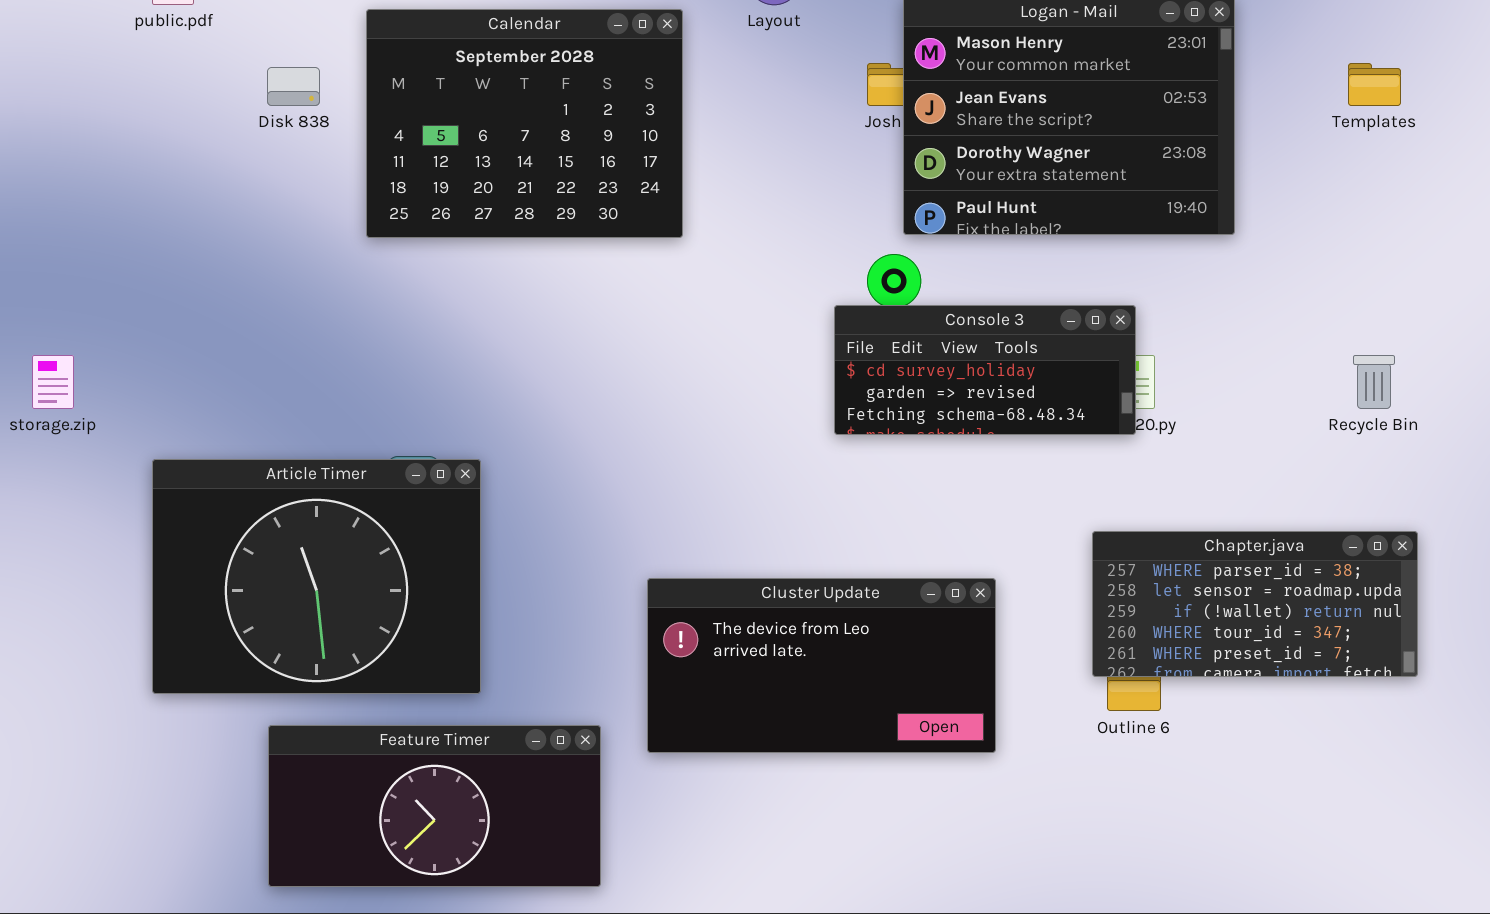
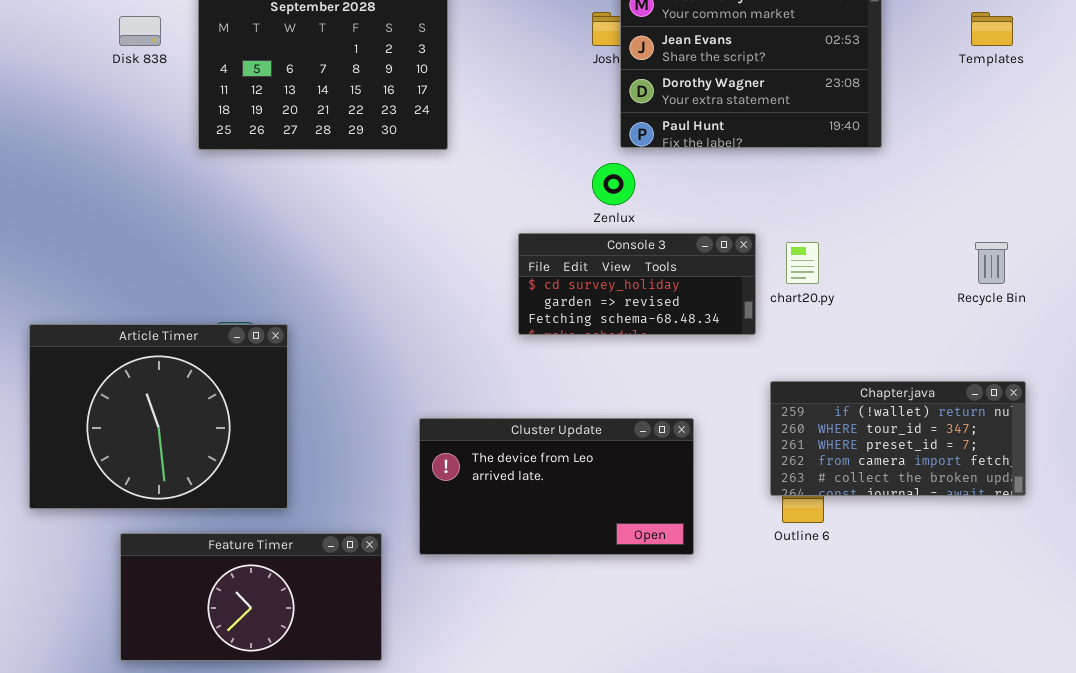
Console 3: [834,305,1136,435] -> [518,233,756,335], moved
Chapter.java: [1092,531,1418,677] -> [770,381,1026,496], scrolled down 2 rows

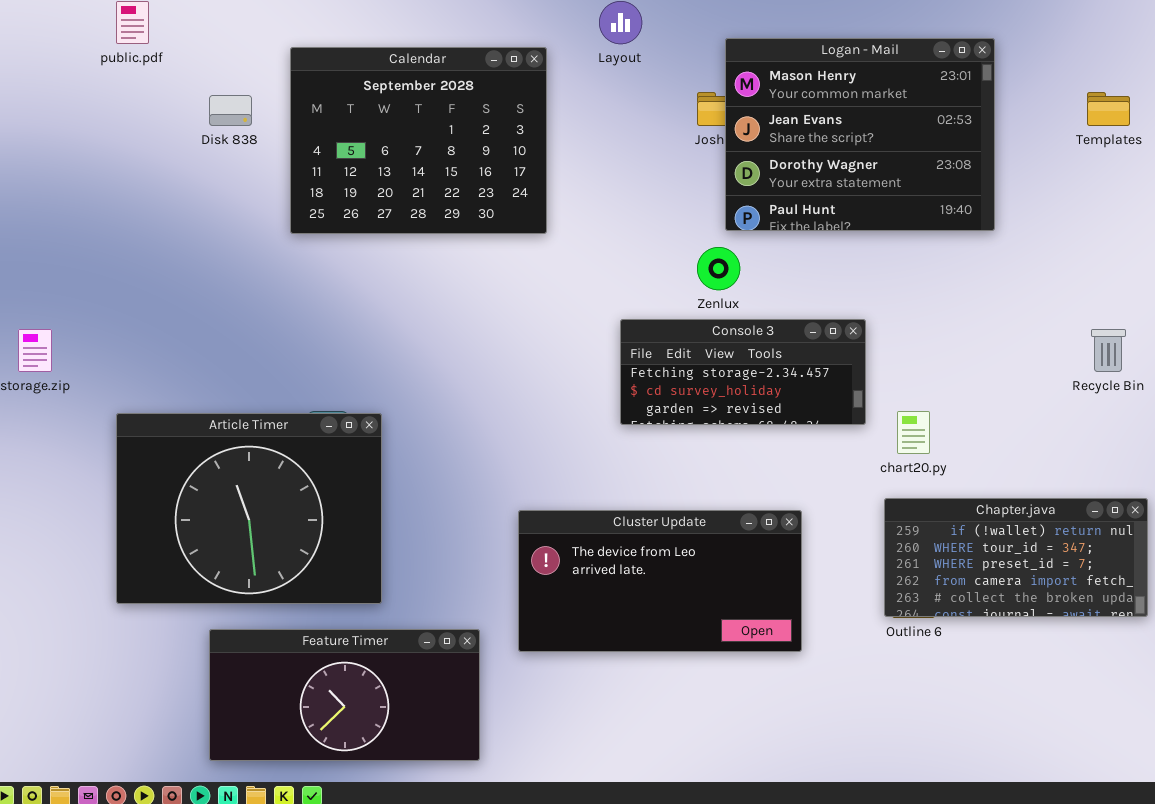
Console 3: [518,233,756,335] -> [620,319,866,425], scrolled up 1 row
chart20.py: [786,242,819,284] -> [897,411,930,454], moved
Chapter.java: [770,381,1026,496] -> [884,498,1148,617], moved

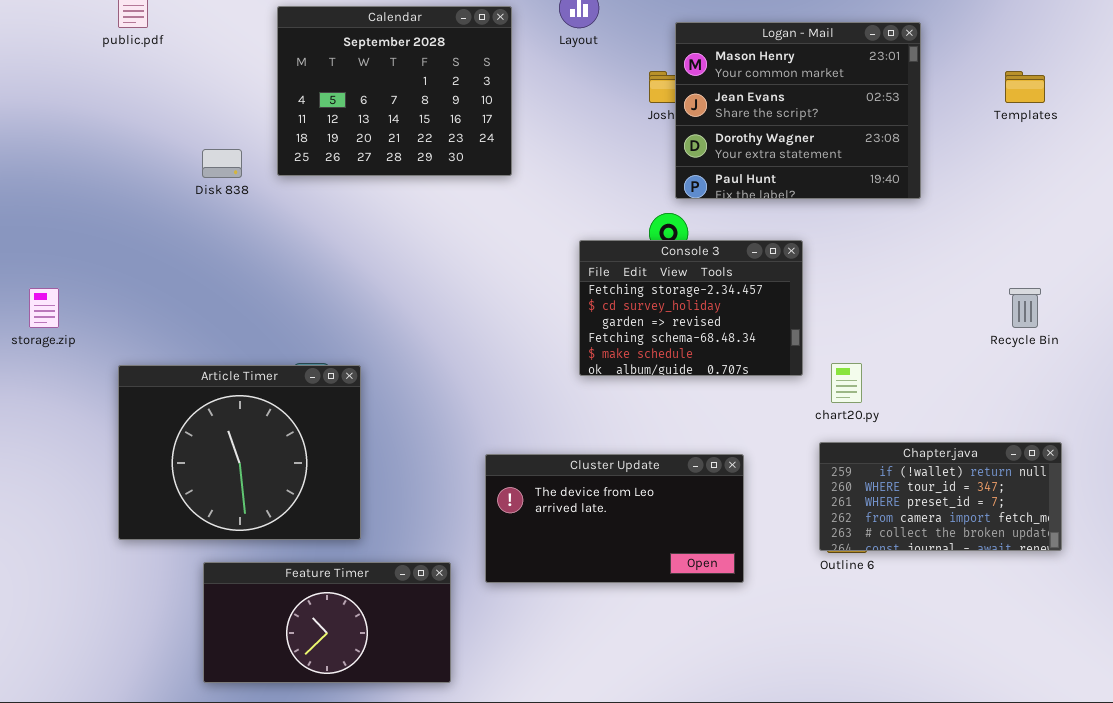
Calendar: [290,47,547,234] -> [277,6,512,176], moved
Disk 838: [209,95,252,126] -> [202,149,242,178], moved
Console 3: [620,319,866,425] -> [579,240,803,376], resized

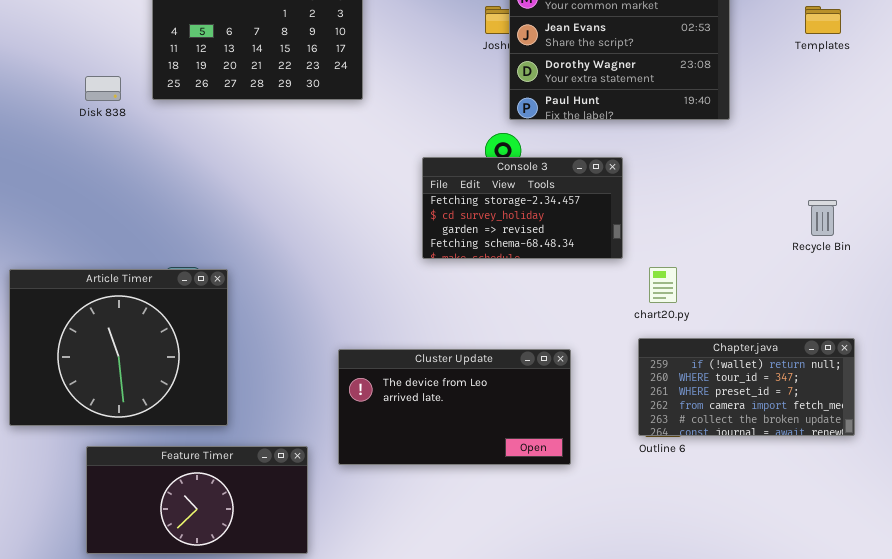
Console 3: [579,240,803,376] -> [422,157,623,259], resized

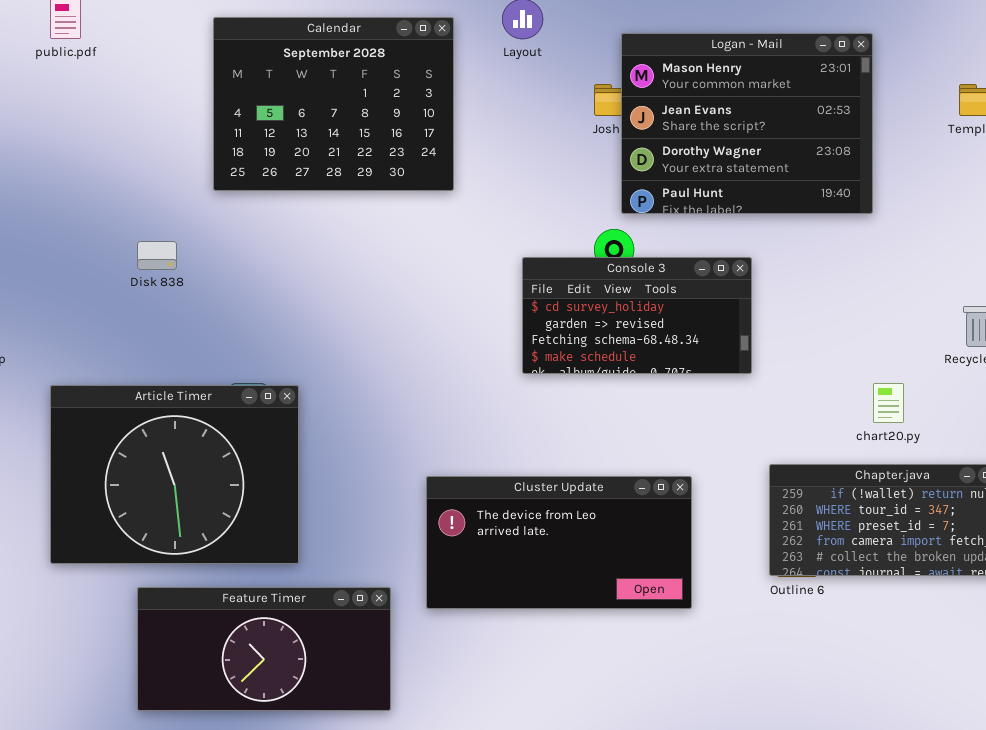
Disk 838: [85,76,121,101] -> [137,241,177,270], moved
Console 3: [422,157,623,259] -> [522,257,752,374], scrolled down 1 row
chart20.py: [649,267,677,303] -> [873,383,904,423], moved

